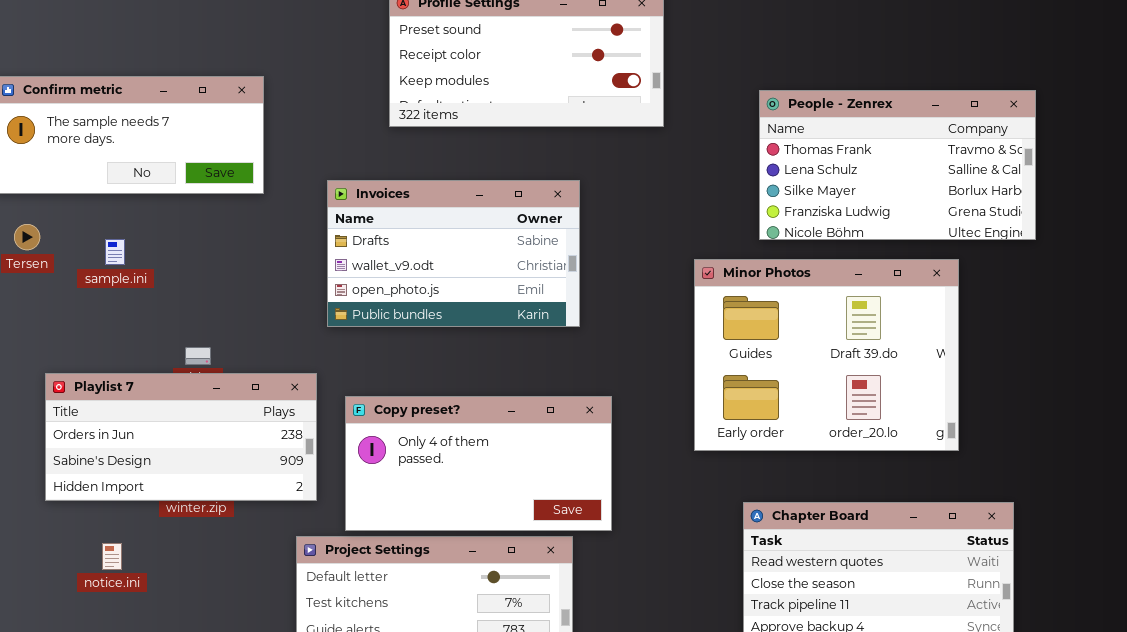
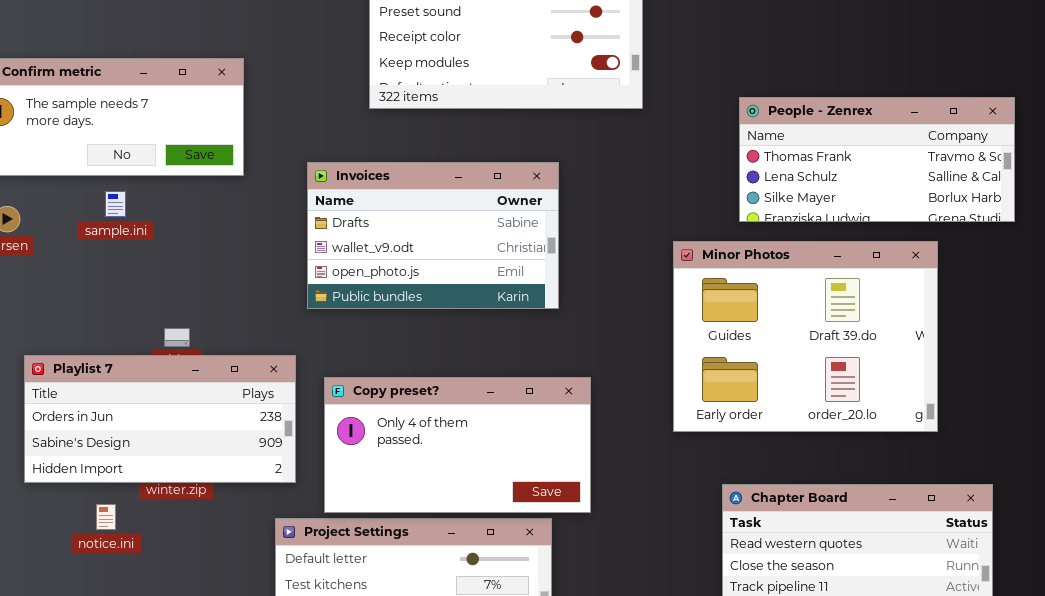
People - Zenrex: [759,90,1036,240] -> [739,97,1015,222], resized
sample.ini: [105,239,125,265] -> [105,191,126,217], moved
notice.ini: [102,543,122,570] -> [96,504,116,530], moved

